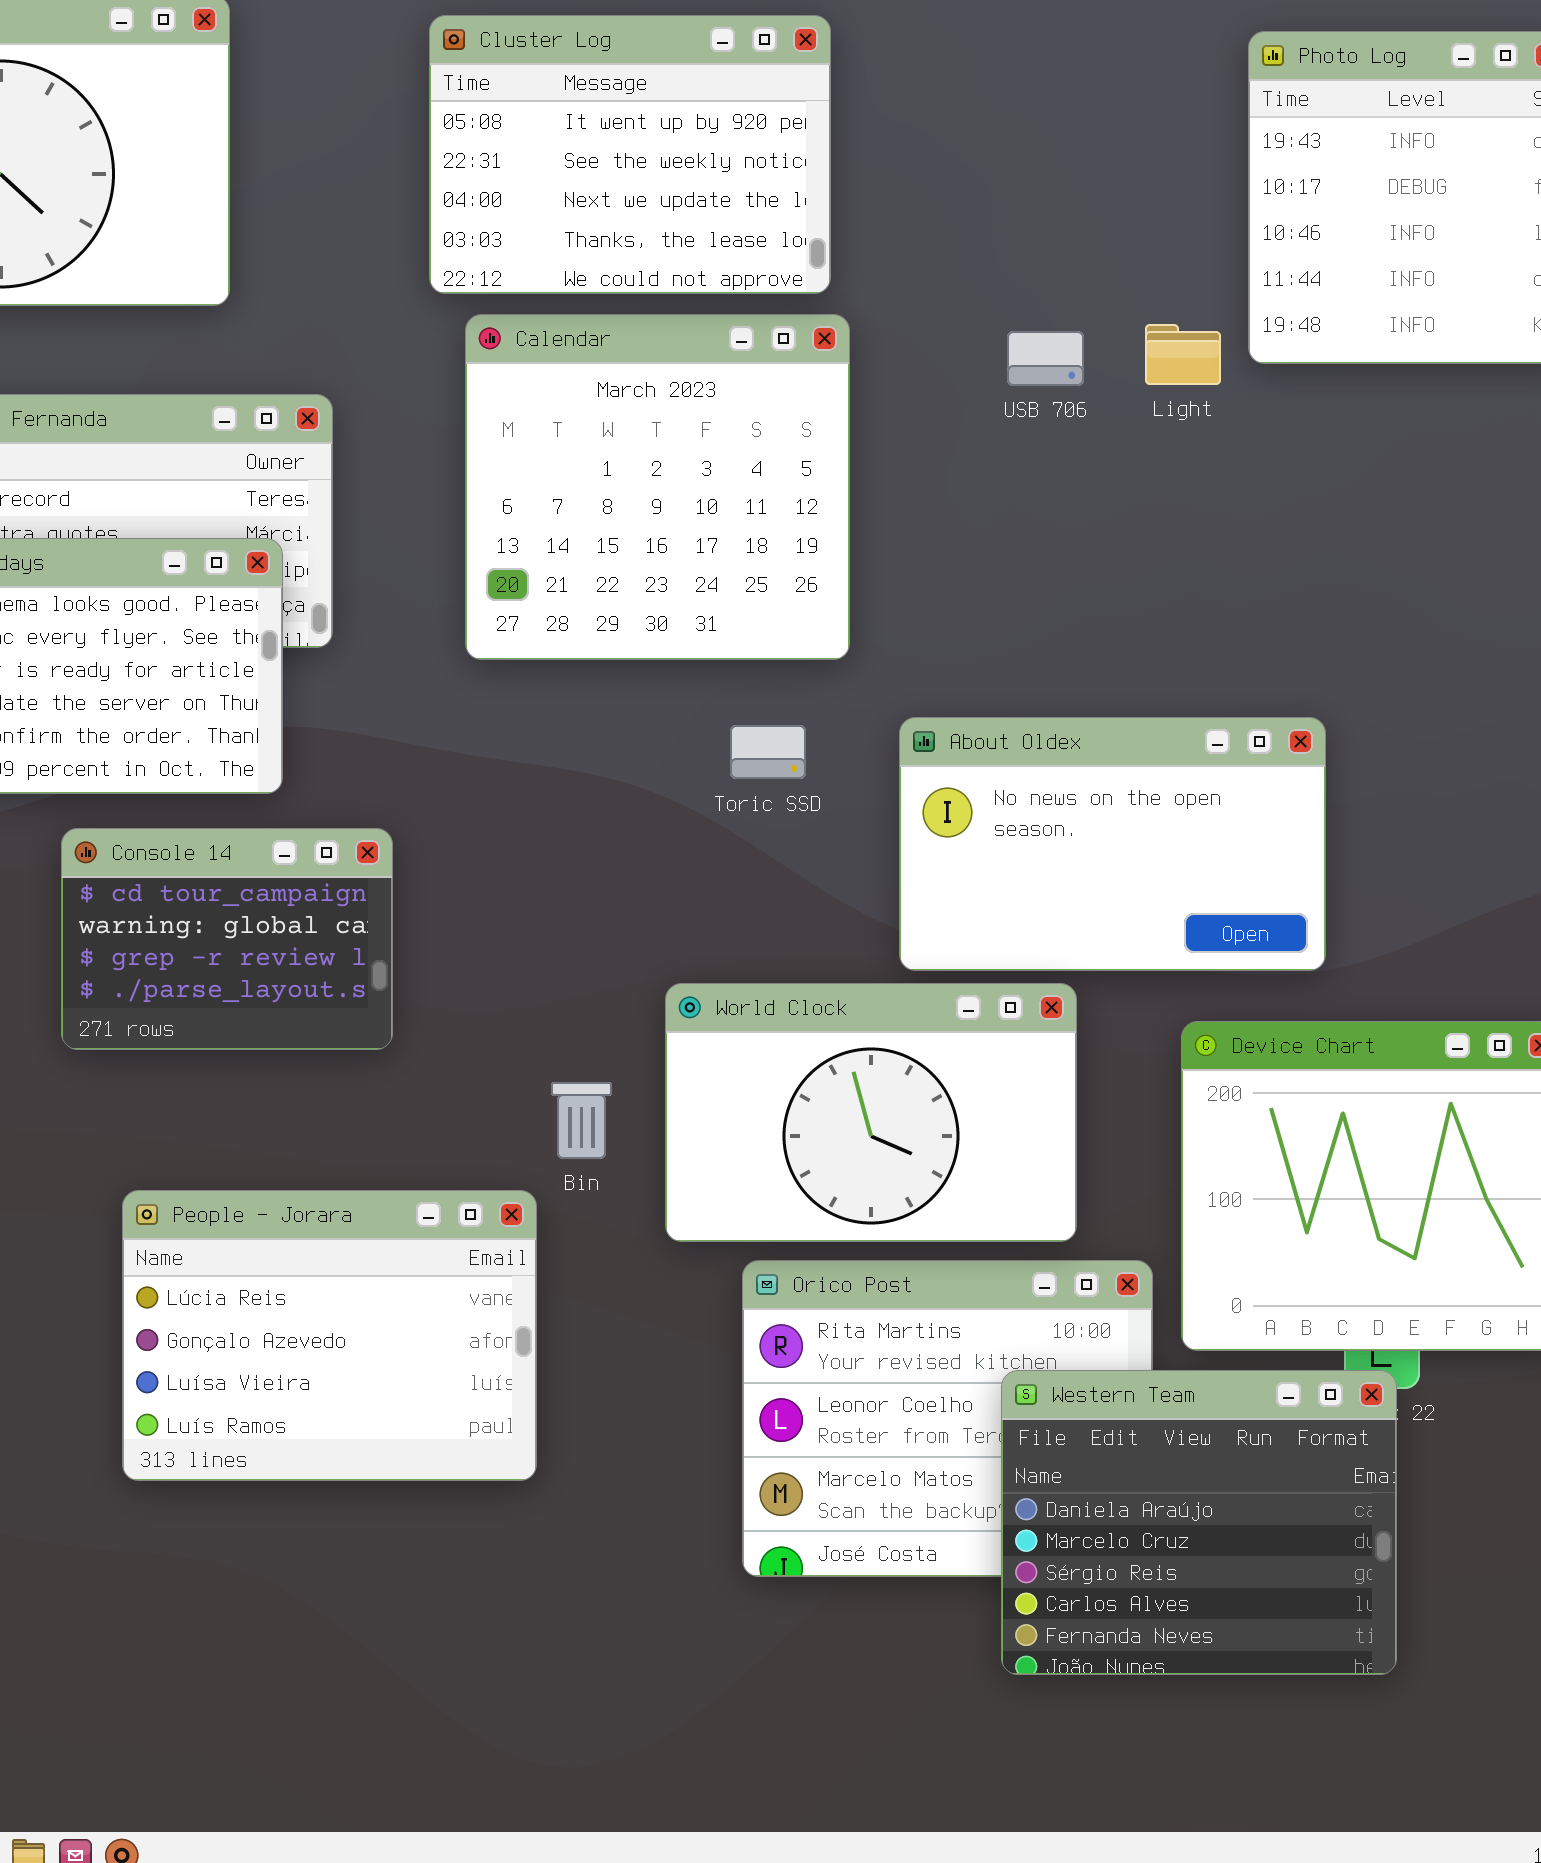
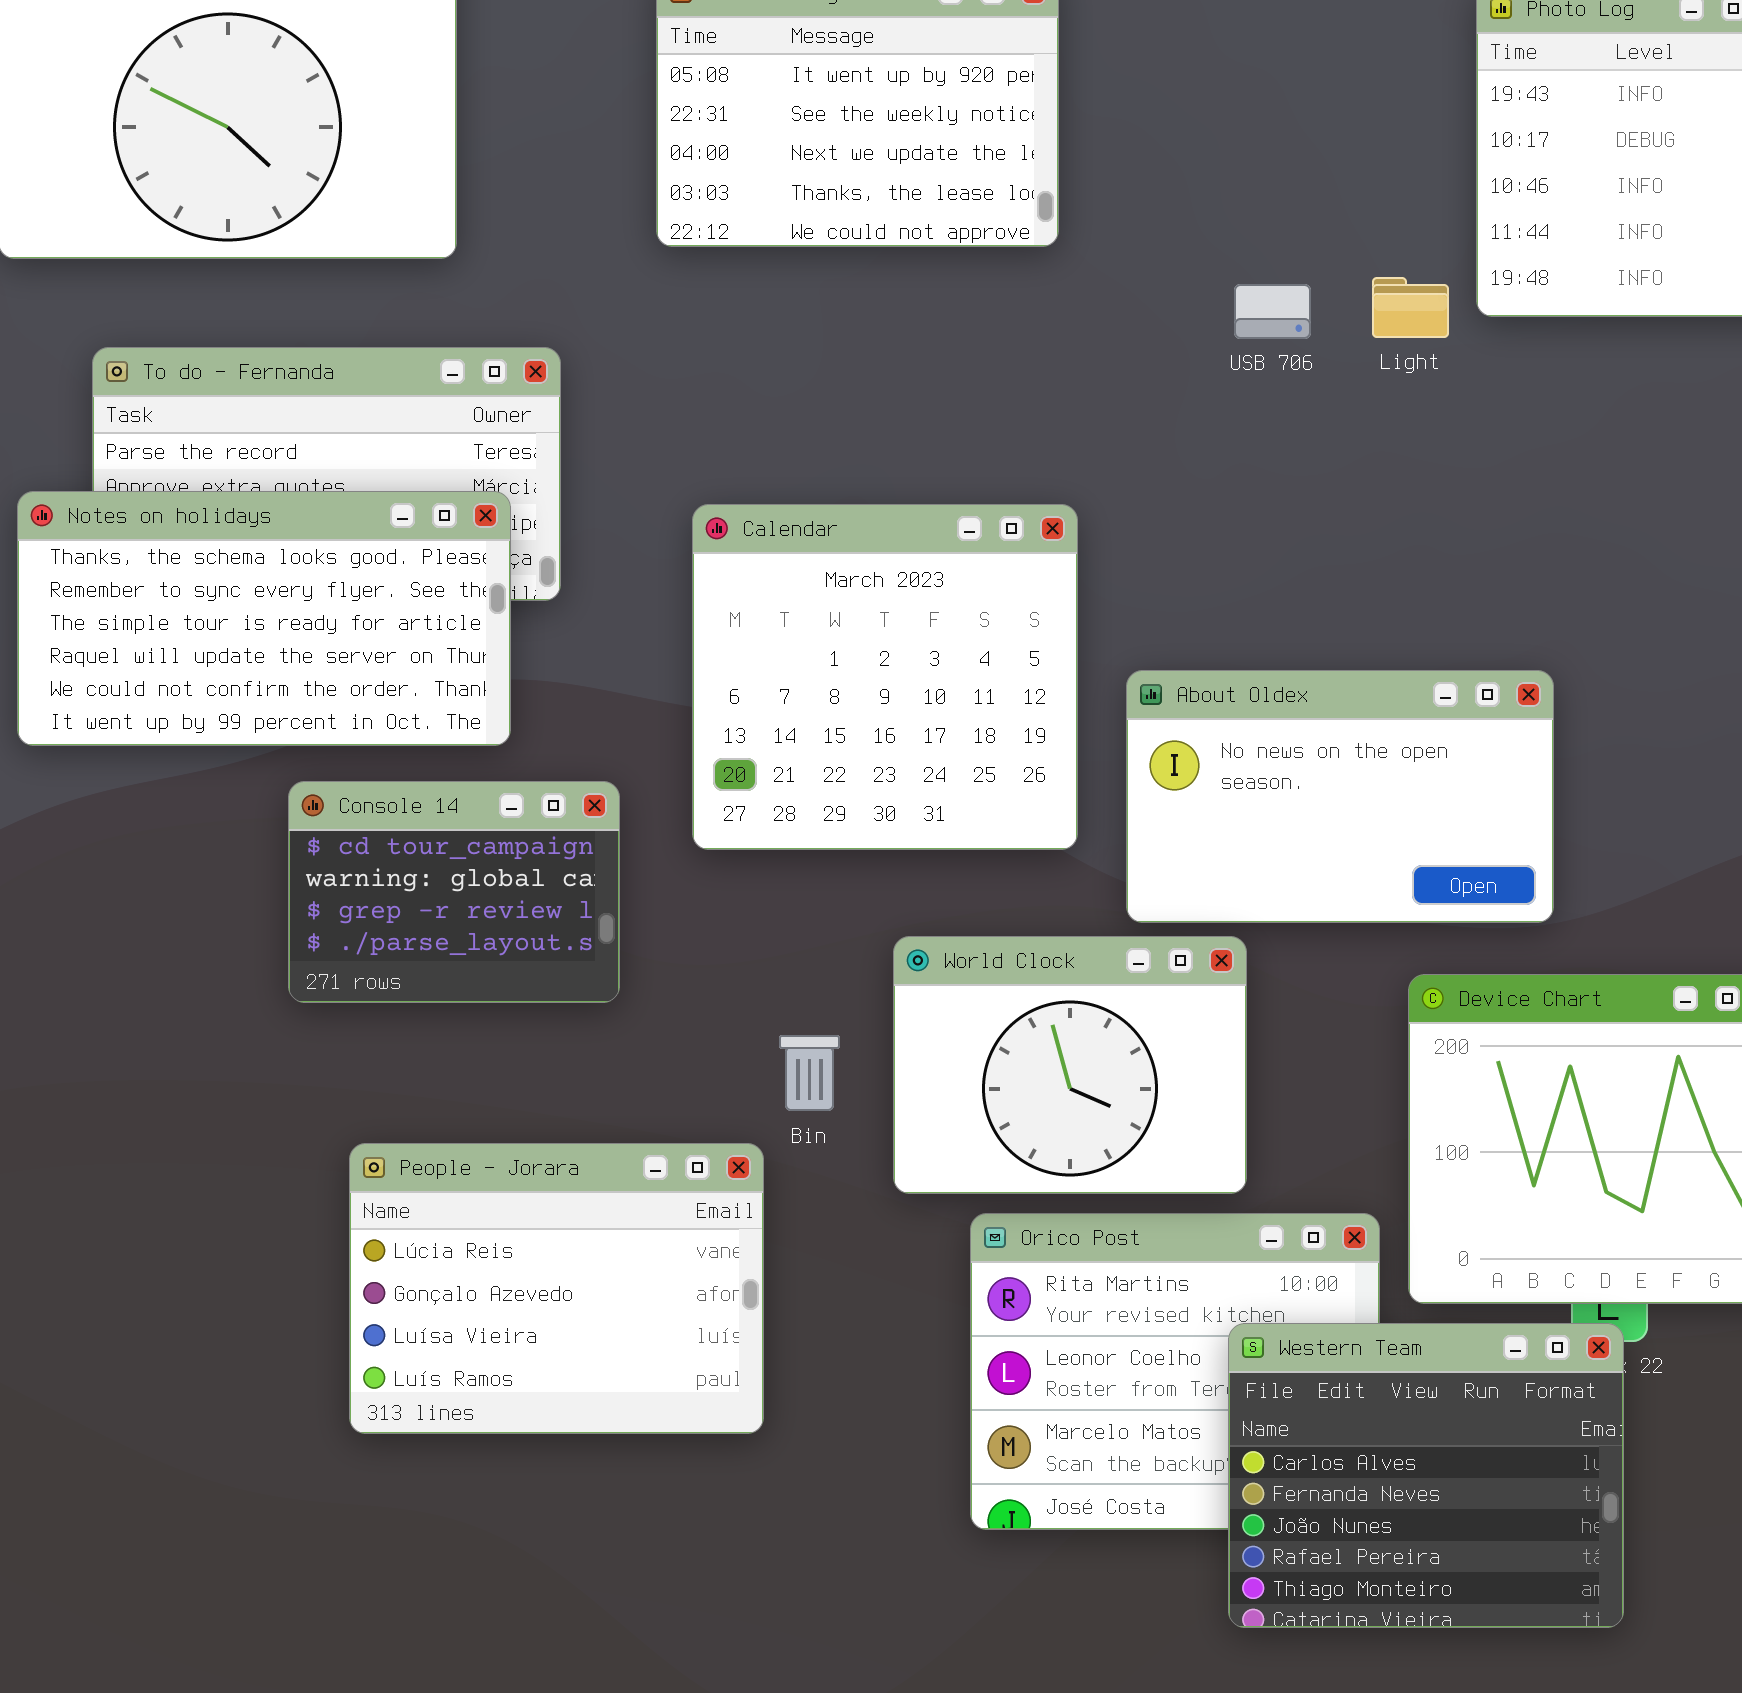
Calendar: [465,314,850,660] -> [692,504,1078,850], moved
World Clock: [665,983,1077,1242] -> [893,936,1247,1194], resized
Western Team: [1001,1370,1397,1675] -> [1228,1323,1624,1628], scrolled down 3 rows

